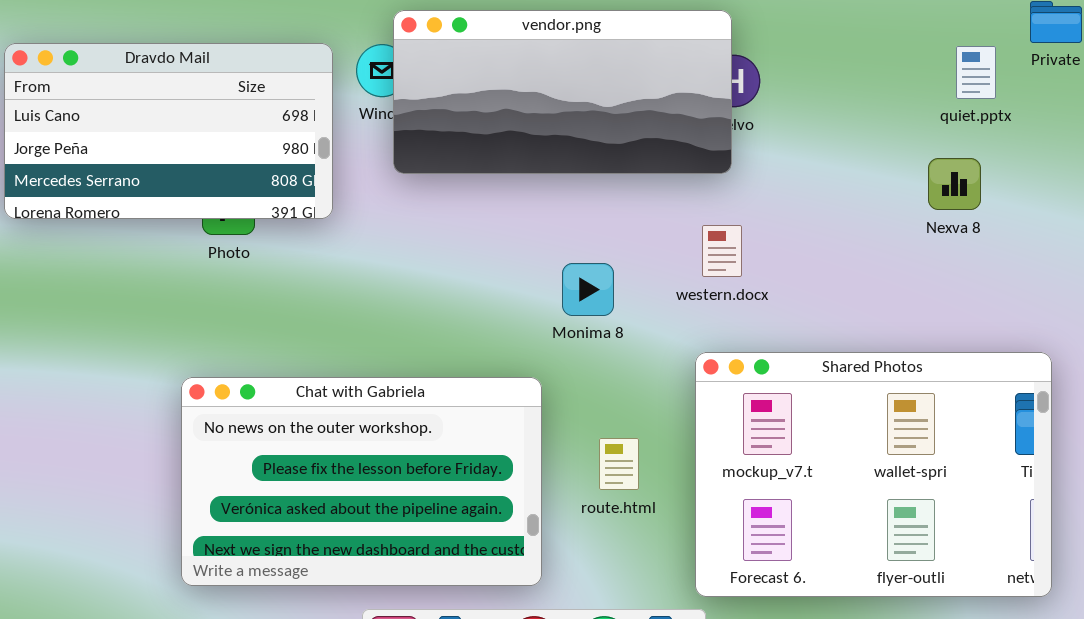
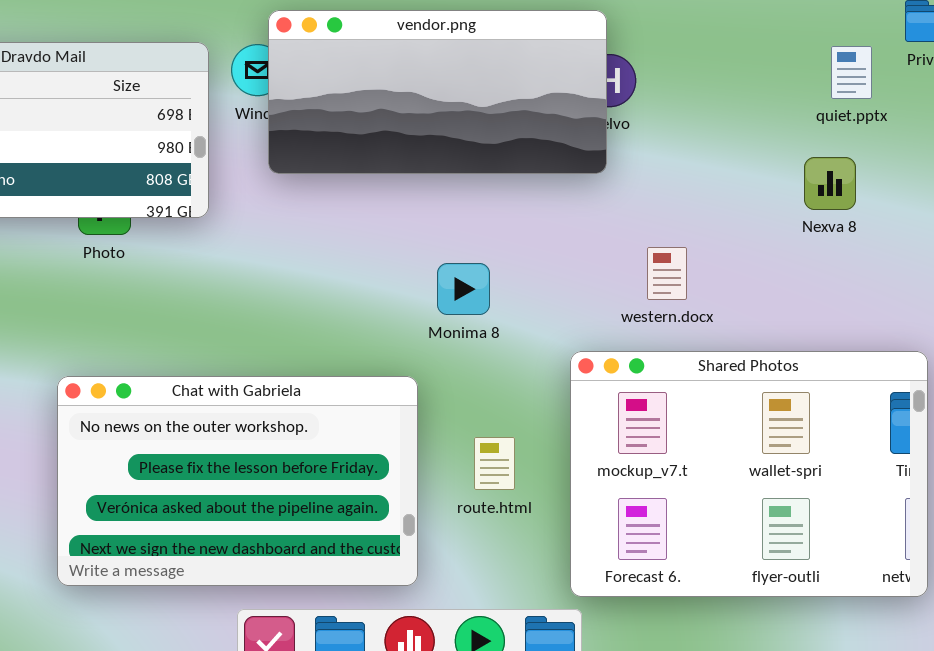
western.docx: [702,225,742,277] -> [647,247,687,300], moved

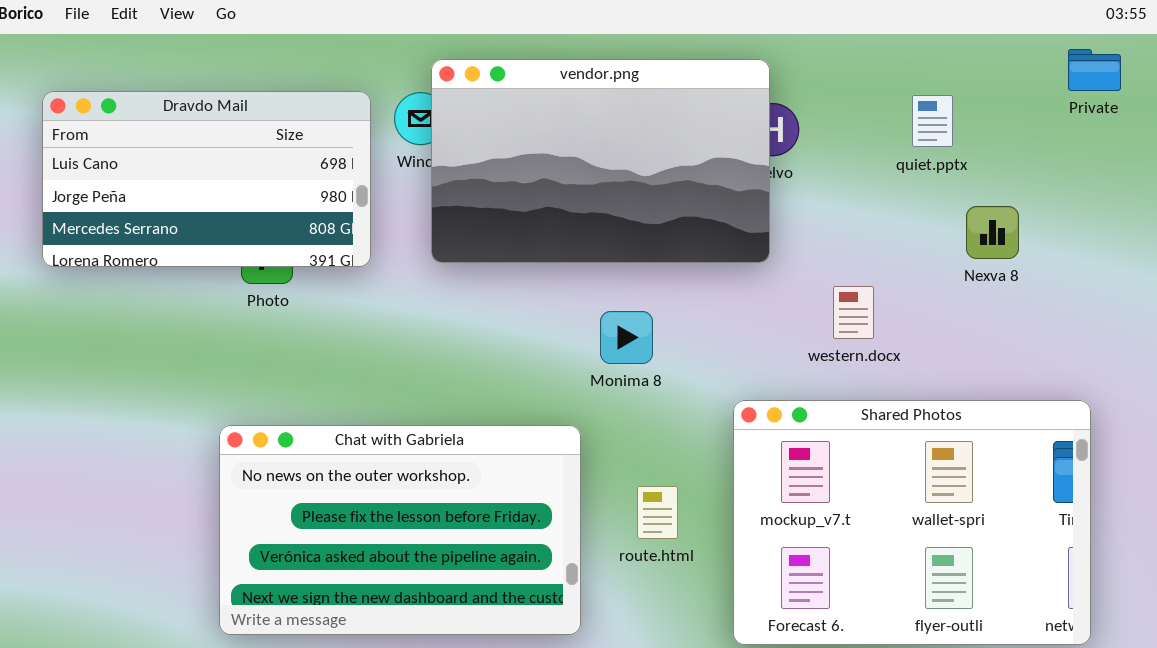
vendor.png: [268,10,607,174] -> [431,59,770,263], resized
quiet.pptx: [831,46,872,99] -> [912,95,953,147], moved
western.docx: [647,247,687,300] -> [833,286,874,339], moved

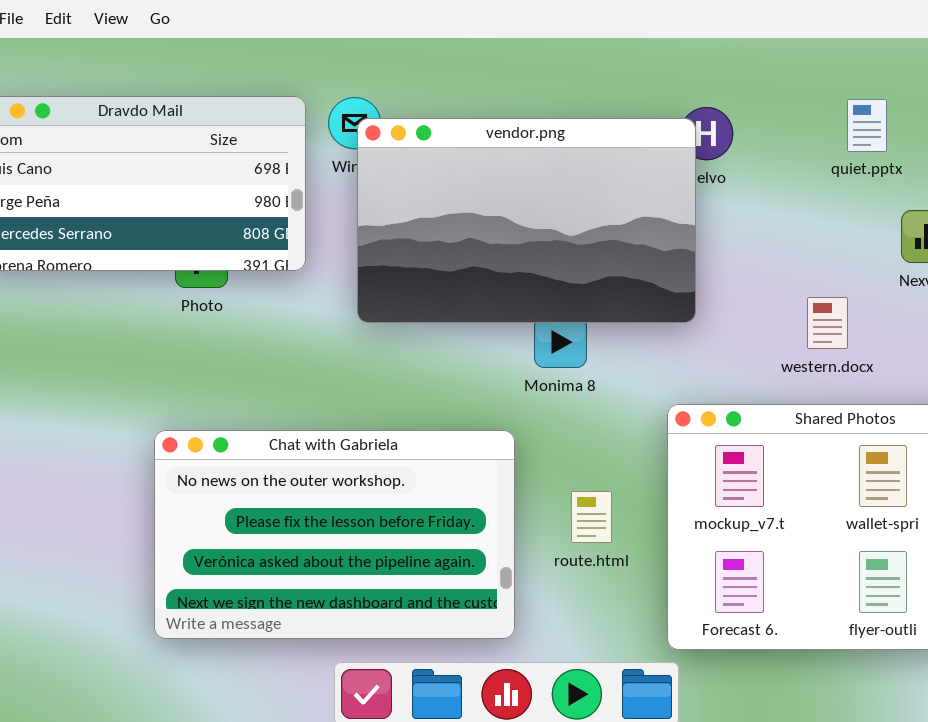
vendor.png: [431,59,770,263] -> [357,118,696,323], moved
western.docx: [833,286,874,339] -> [807,297,848,349], moved

